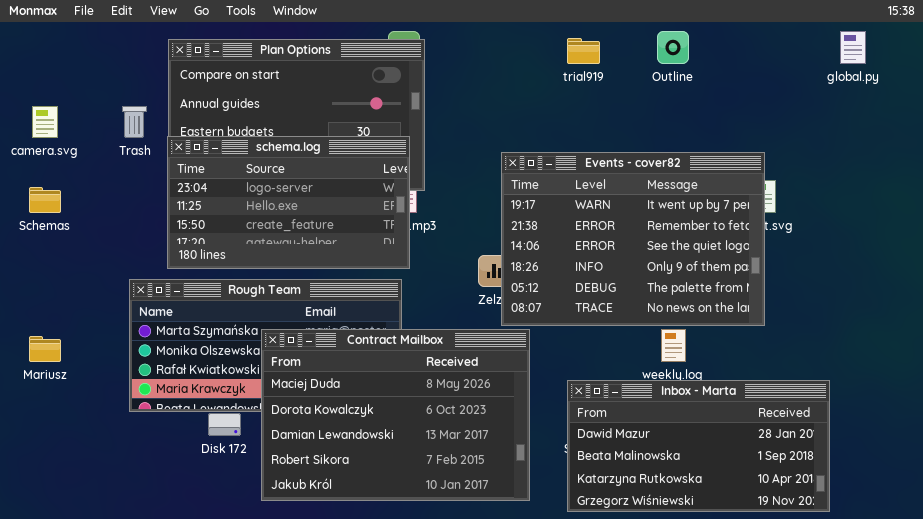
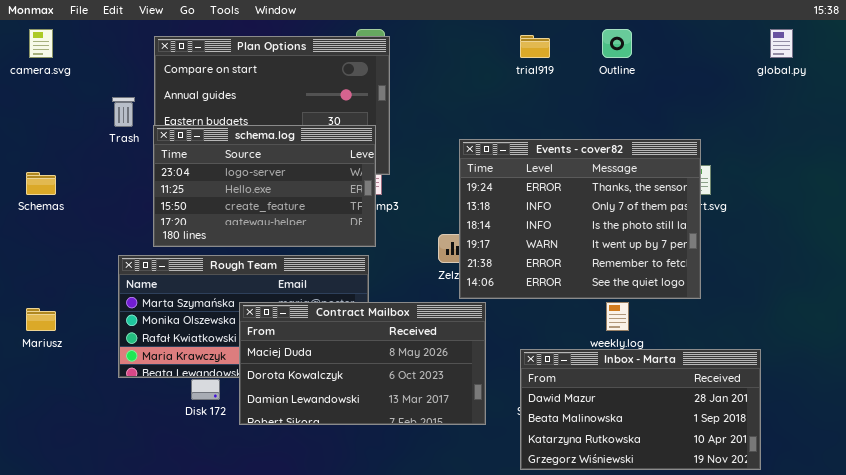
camera.svg: [32,106,58,138] -> [29,29,53,58], moved
Events - cover82: [501,152,765,326] -> [459,139,701,299], scrolled up 3 rows
Contract Mailbox: [261,329,530,501] -> [239,302,486,425], resized

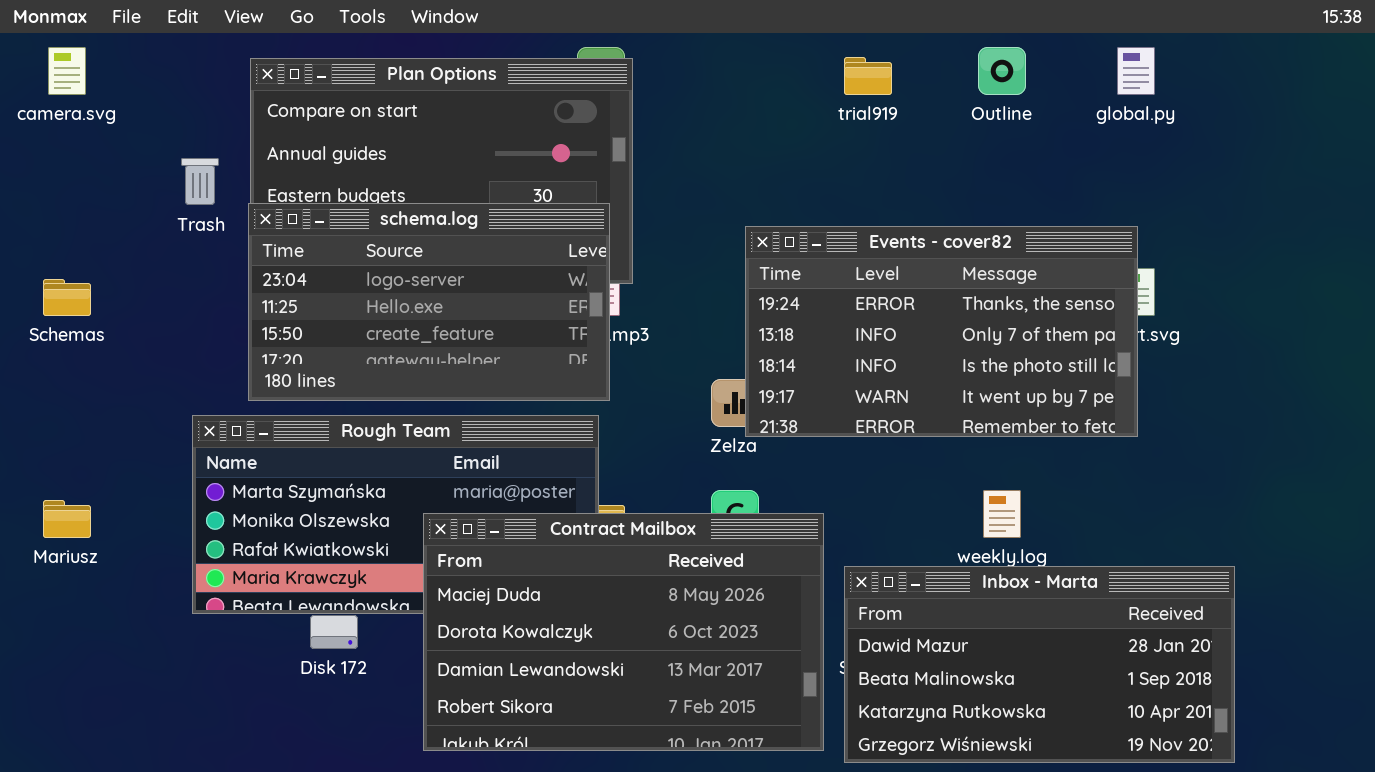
global.py: [770,29,793,58] -> [1117,47,1155,95], moved
Events - cover82: [459,139,701,299] -> [745,226,1138,437], resized
Contract Mailbox: [239,302,486,425] -> [423,513,824,751], moved, resized

